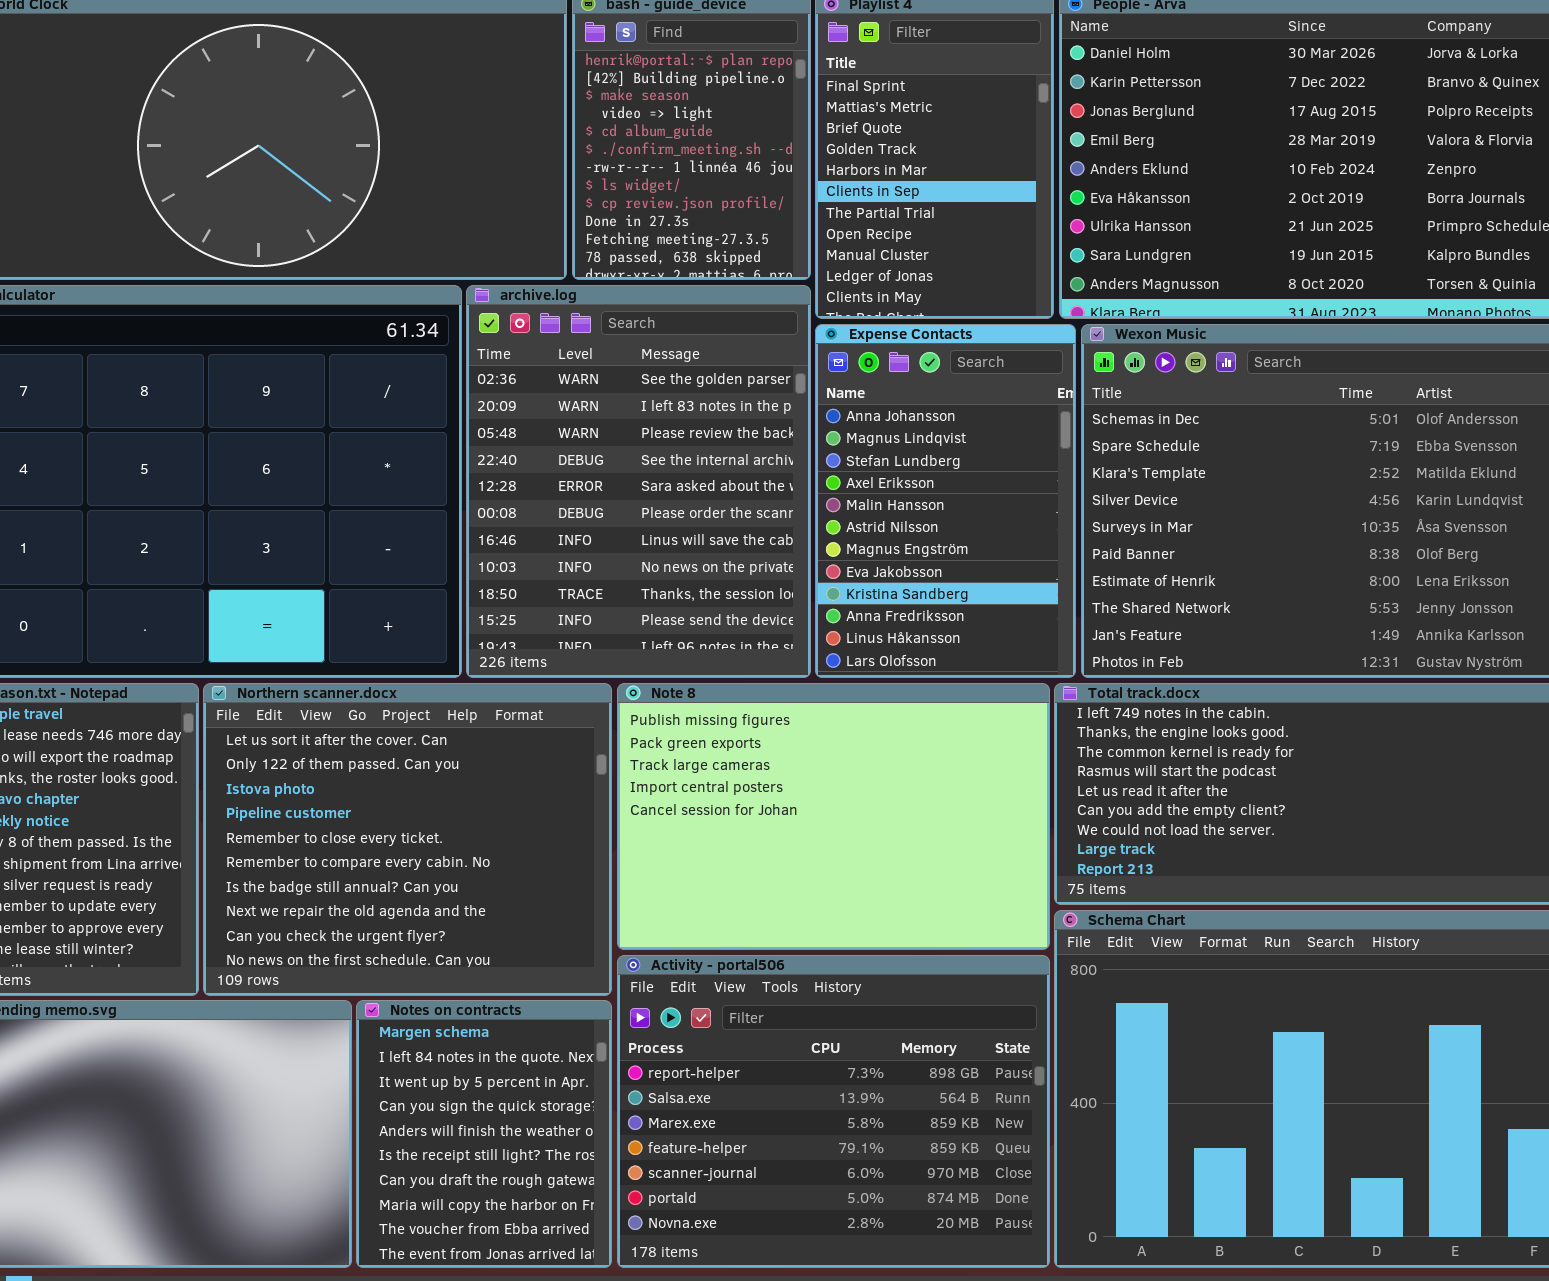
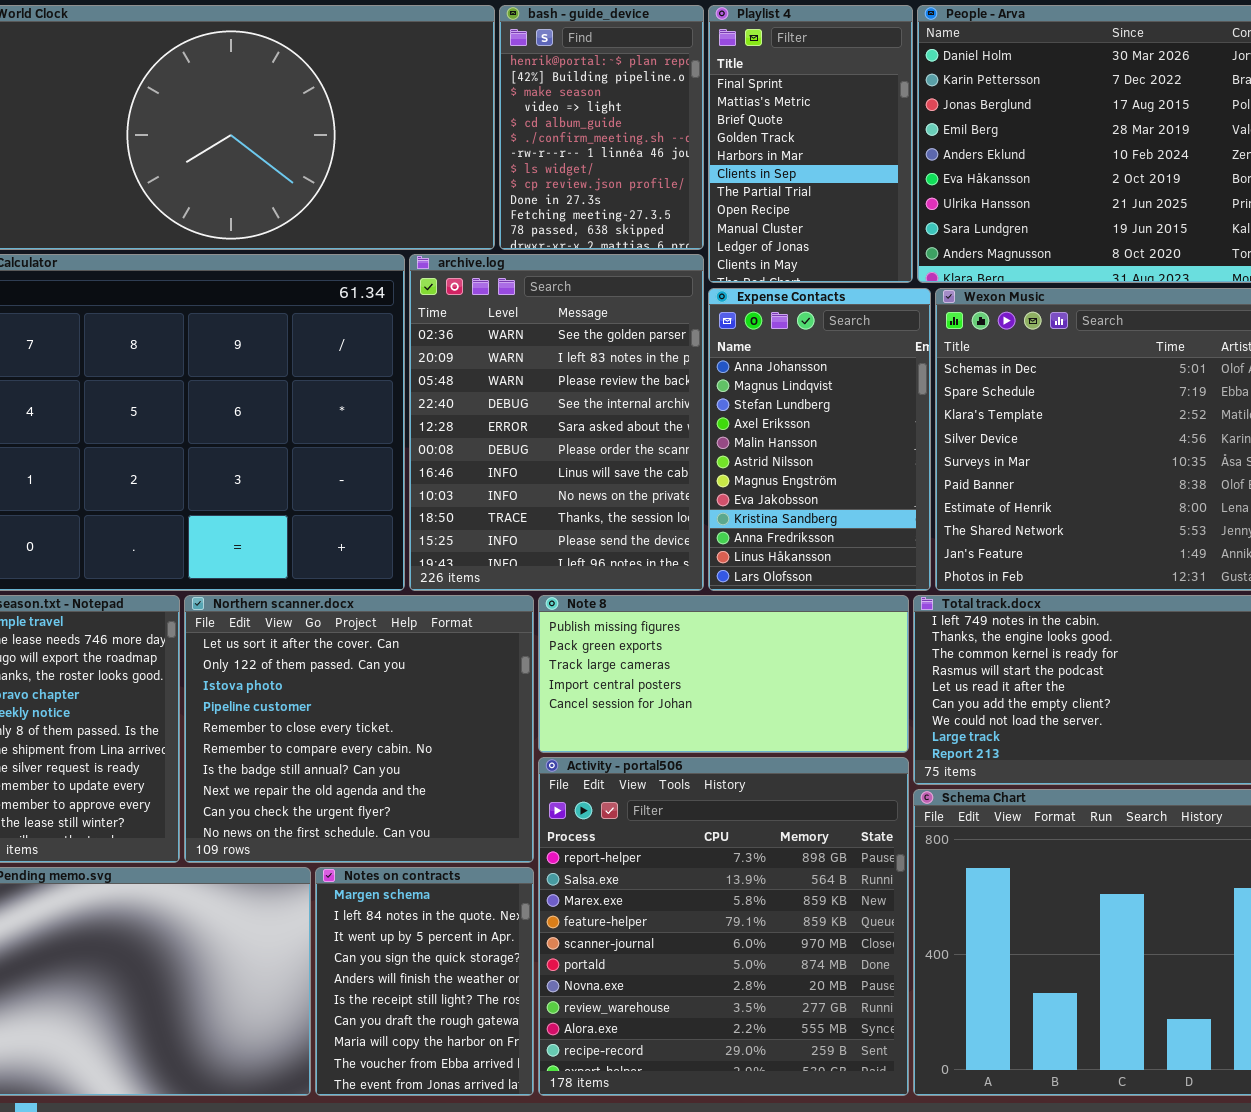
Note 8: [617,683,1050,950] -> [538,595,909,753], resized
Activity - portal506: [617,955,1050,1268] -> [538,757,909,1096], resized

